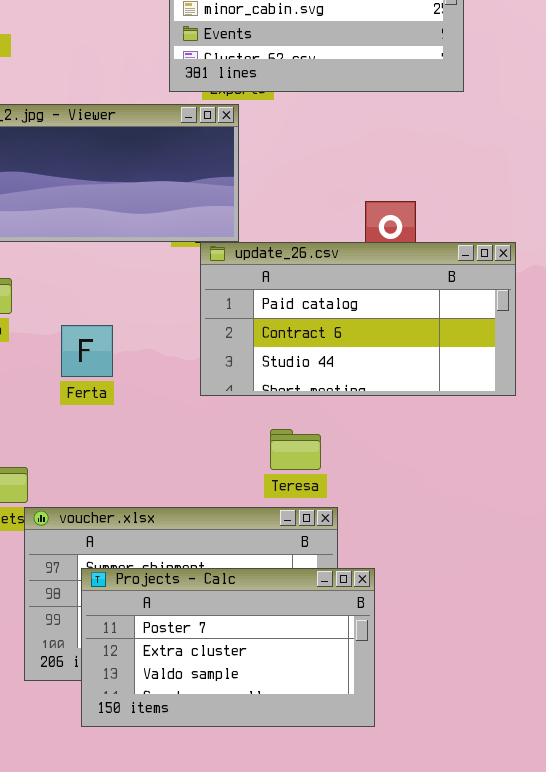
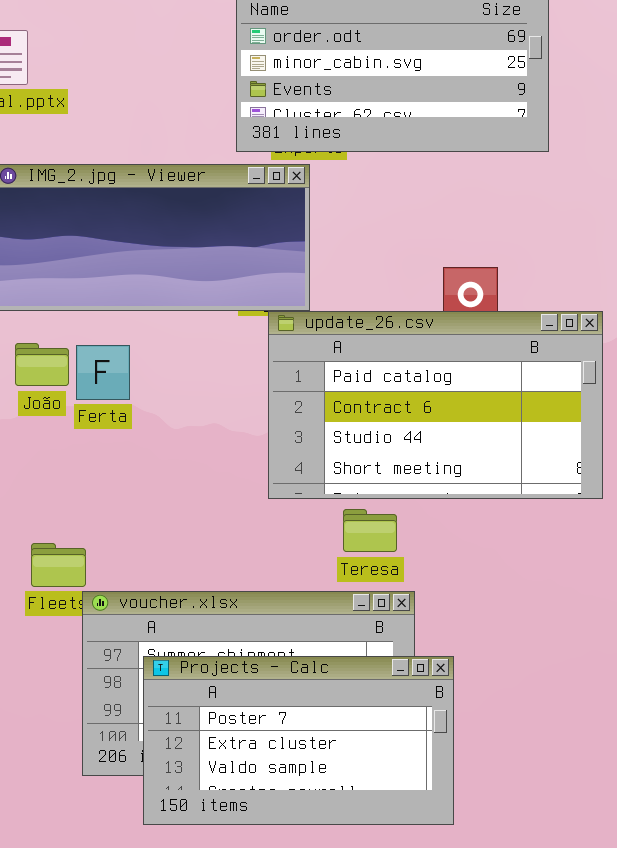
update_26.csv: [200,242,516,396] -> [268,311,603,499], resized
Ferta: [61,325,113,377] -> [76,345,130,400], moved

